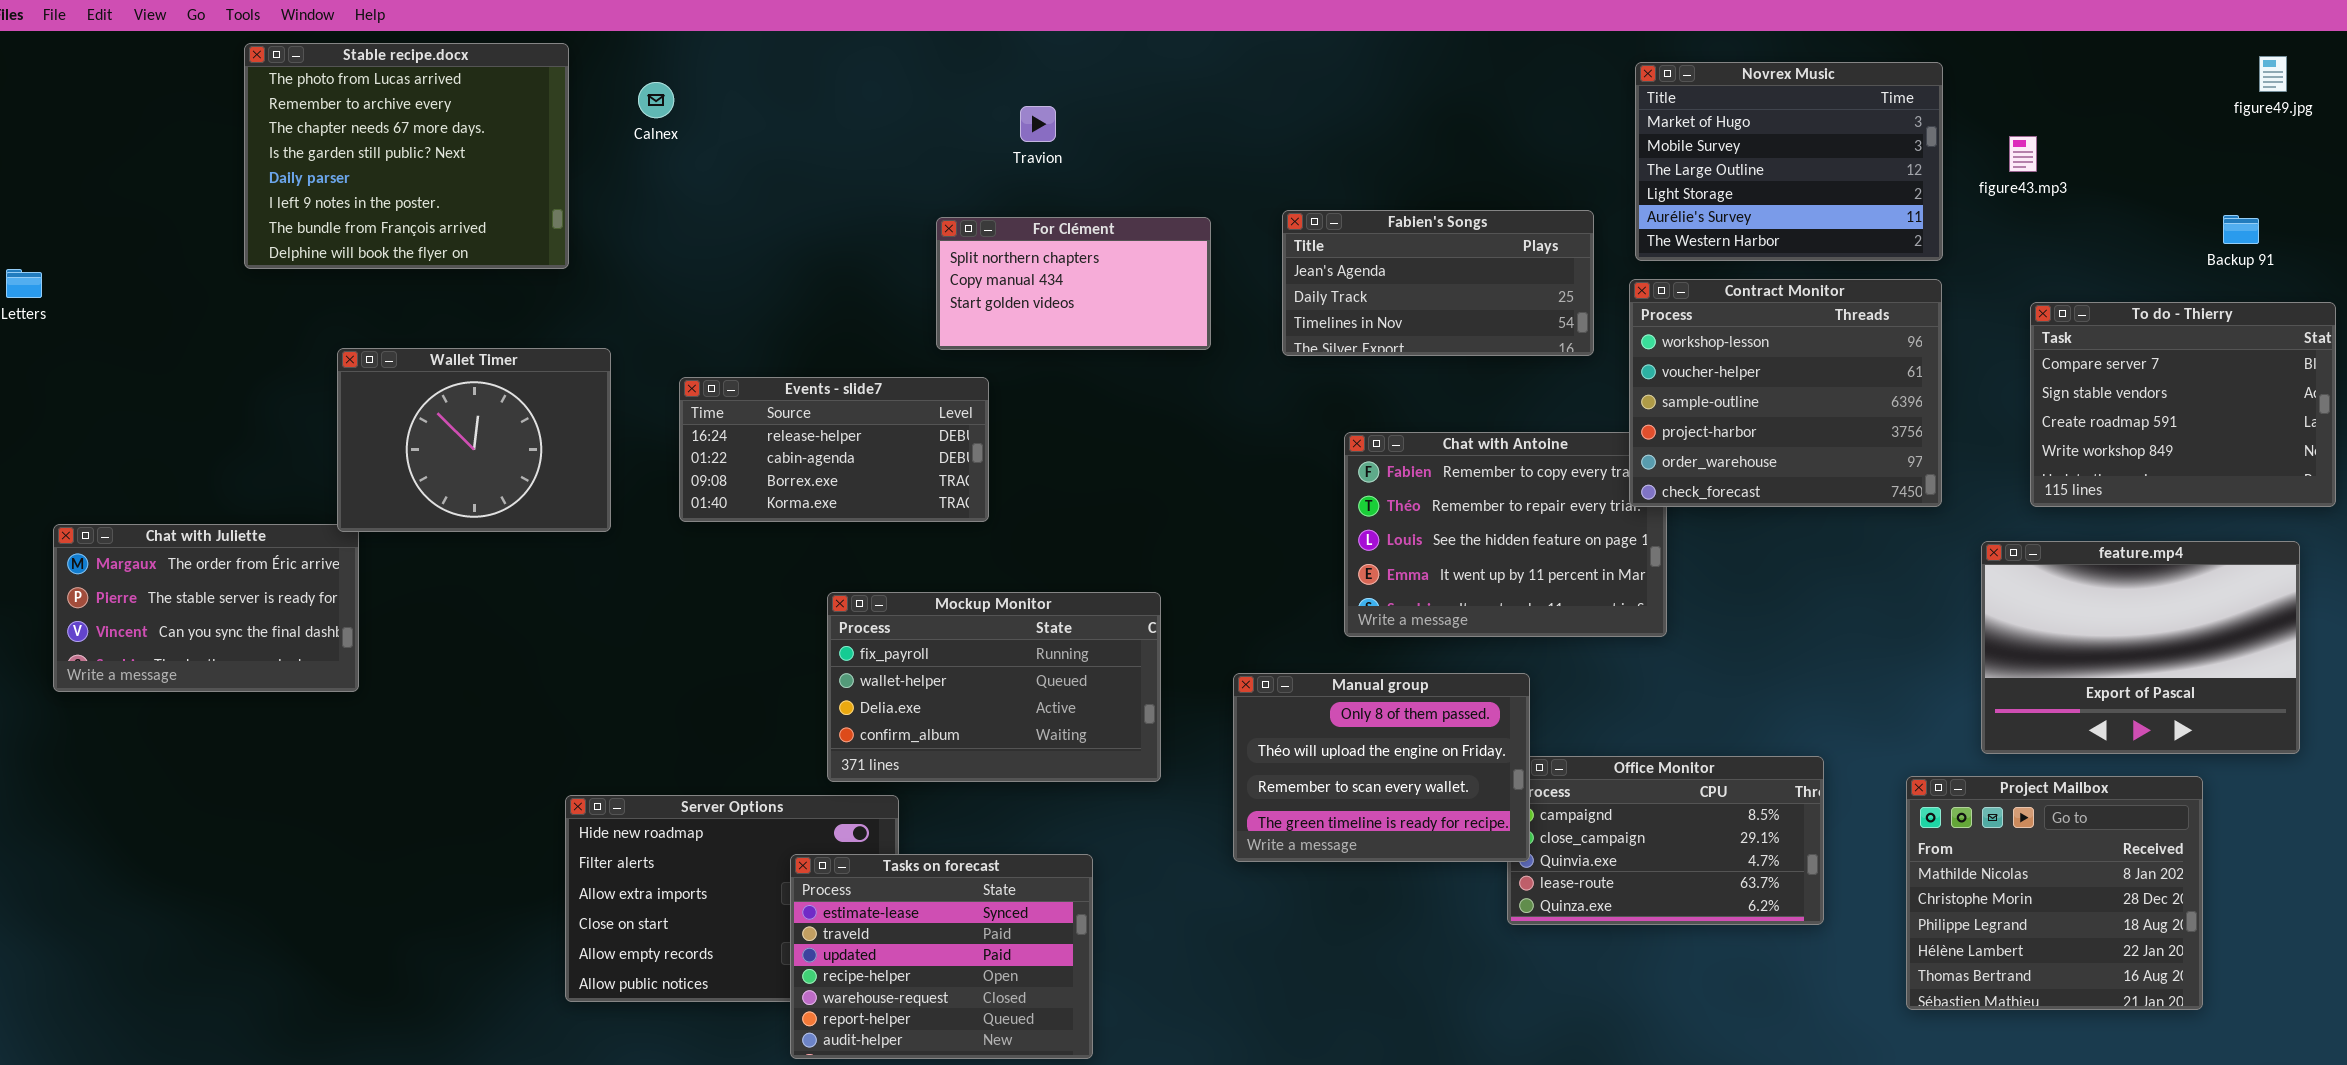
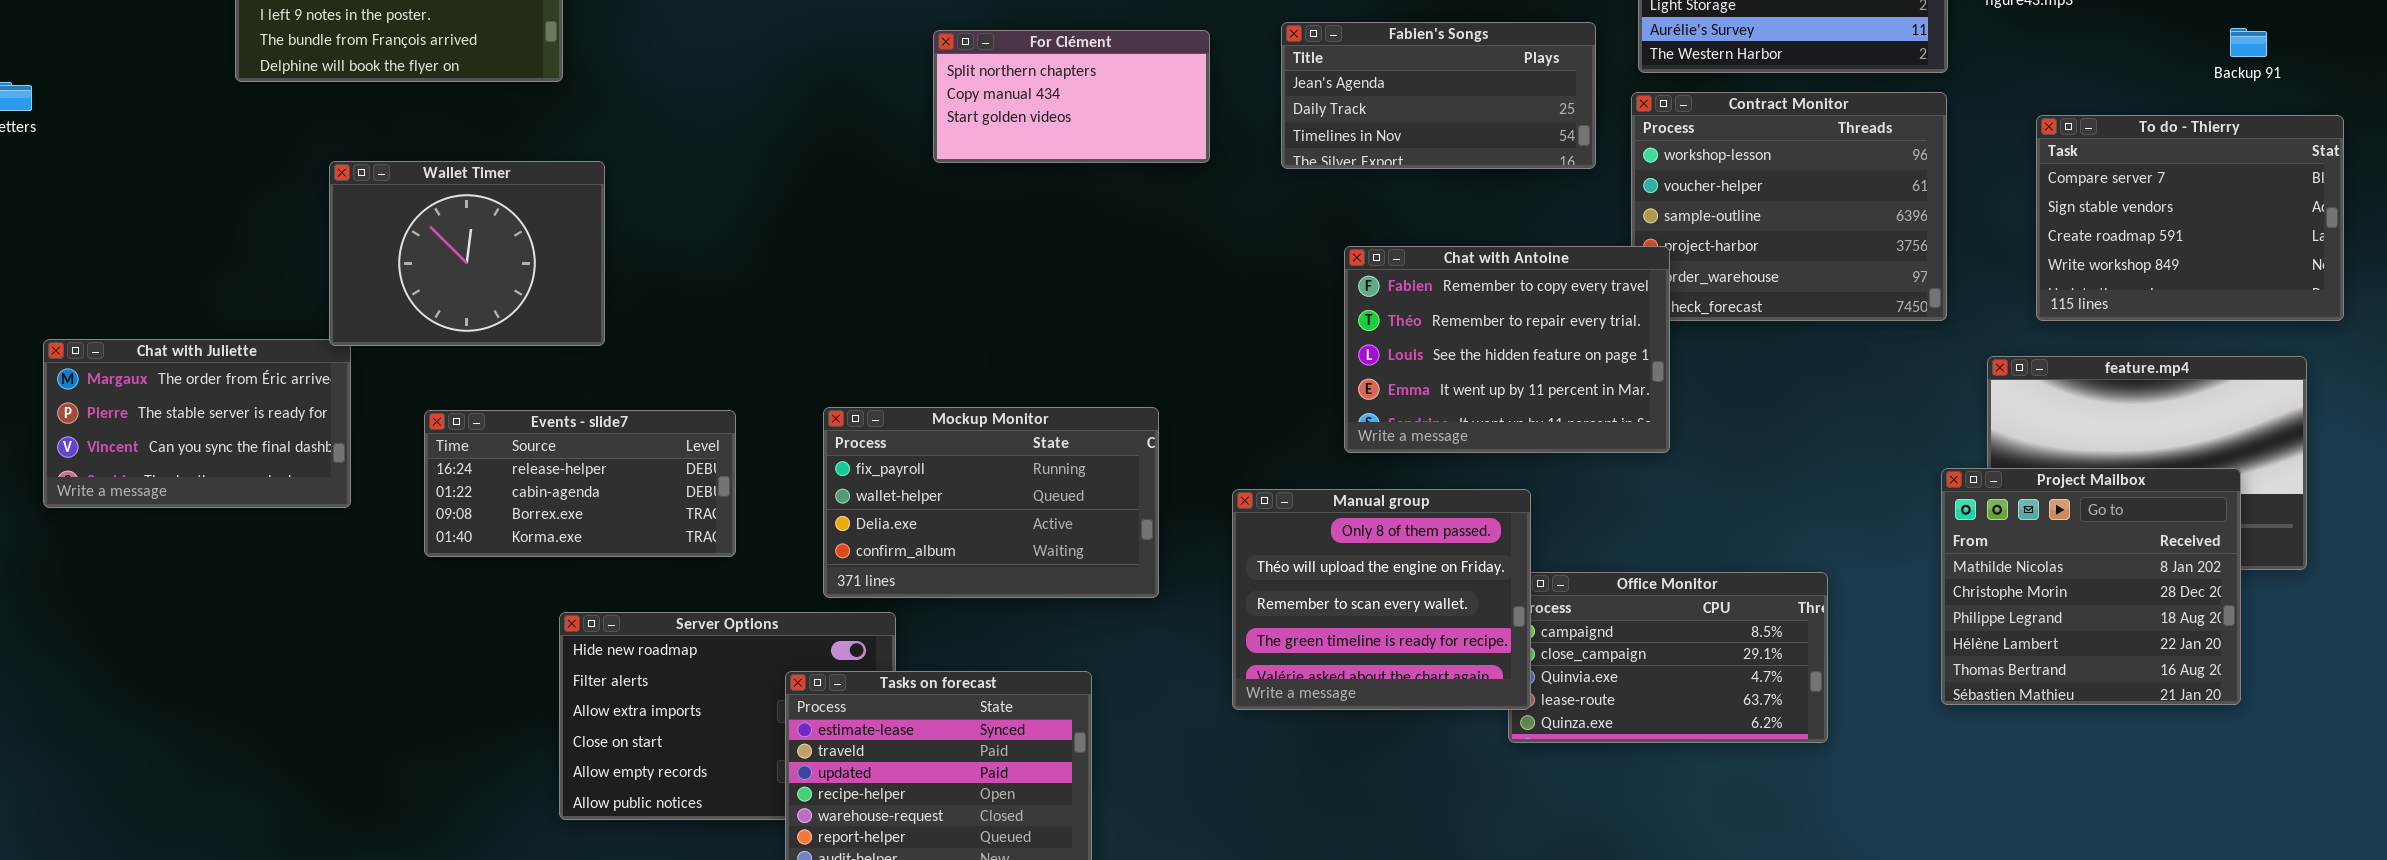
Events - slide7: [679,377,989,522] -> [424,410,736,557], moved
Chat with Antoine: [1344,432,1667,637] -> [1344,246,1670,453], raised
Manual group: [1233,673,1530,862] -> [1232,489,1531,710], resized
Project Mailbox: [1906,776,2203,1010] -> [1941,468,2241,705], moved

